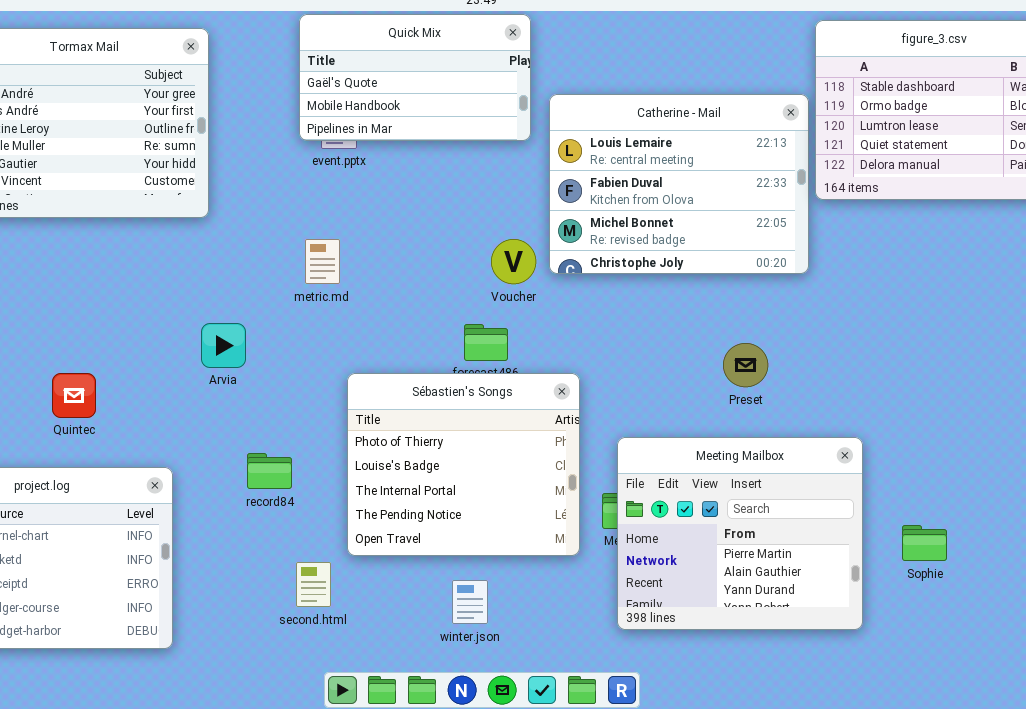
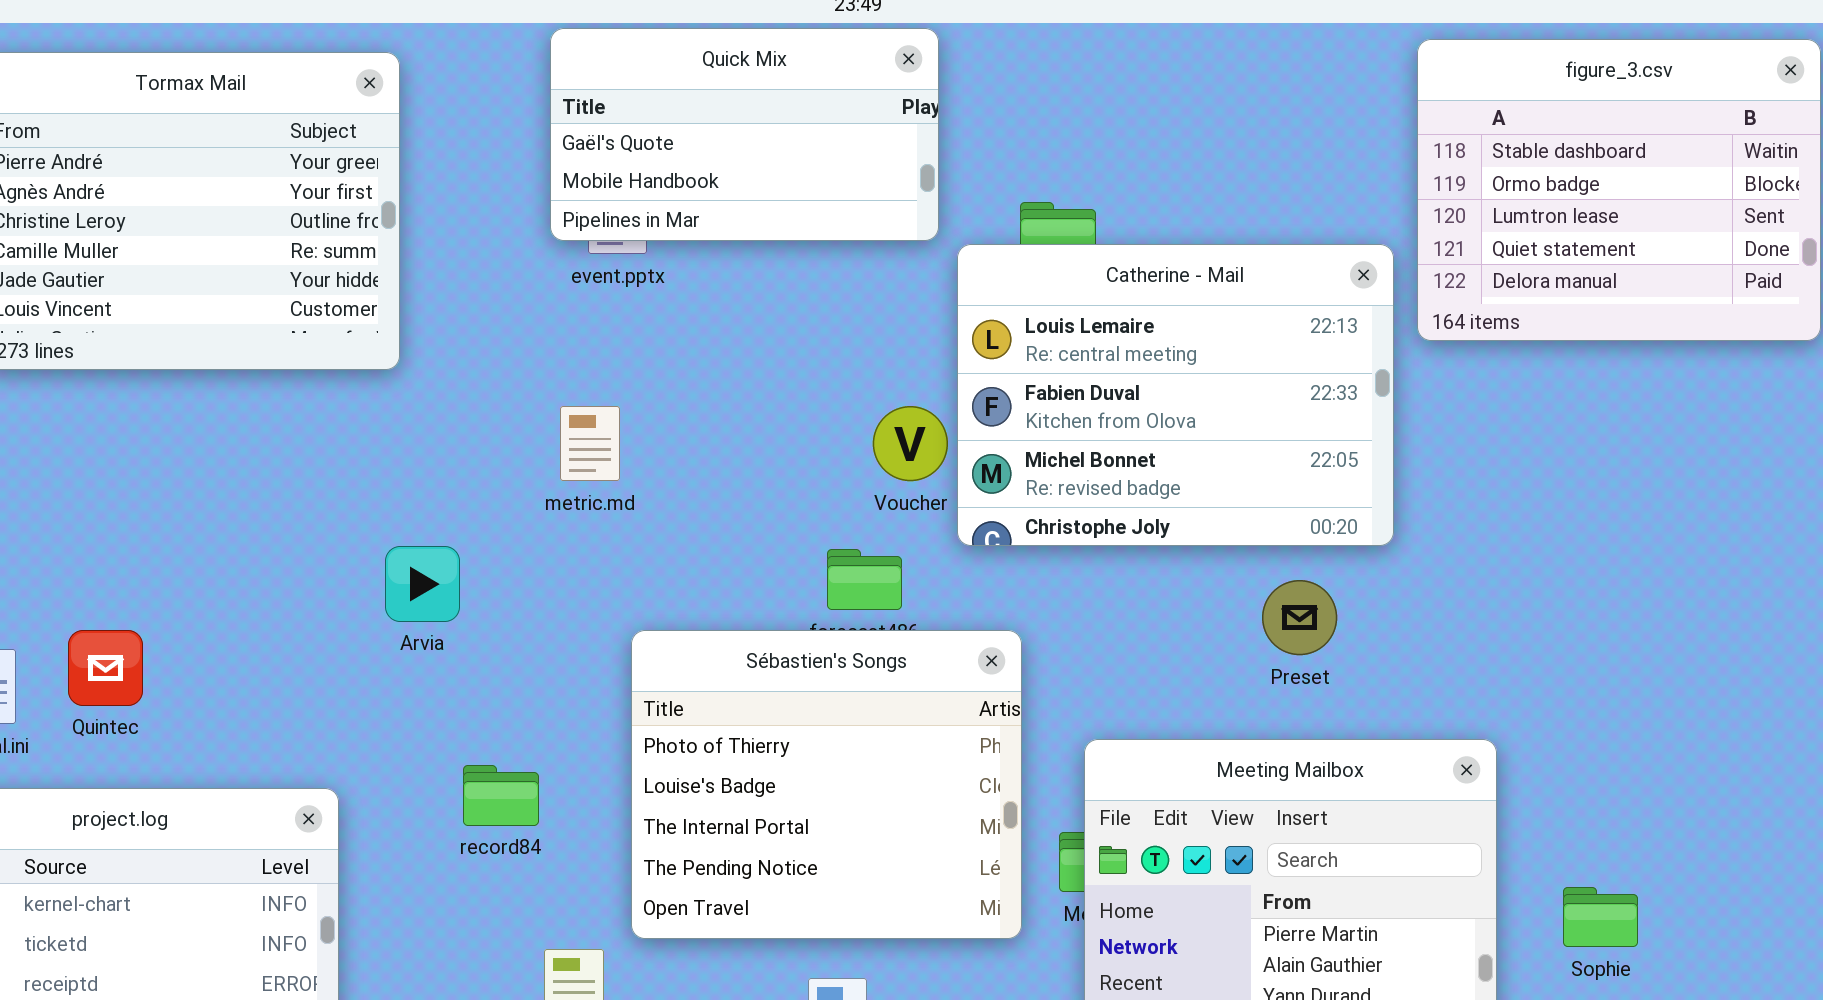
Catherine - Mail: [549,94,809,274] -> [957,244,1394,546], moved
Quintec: [52,373,96,418] -> [68,630,143,706], moved

